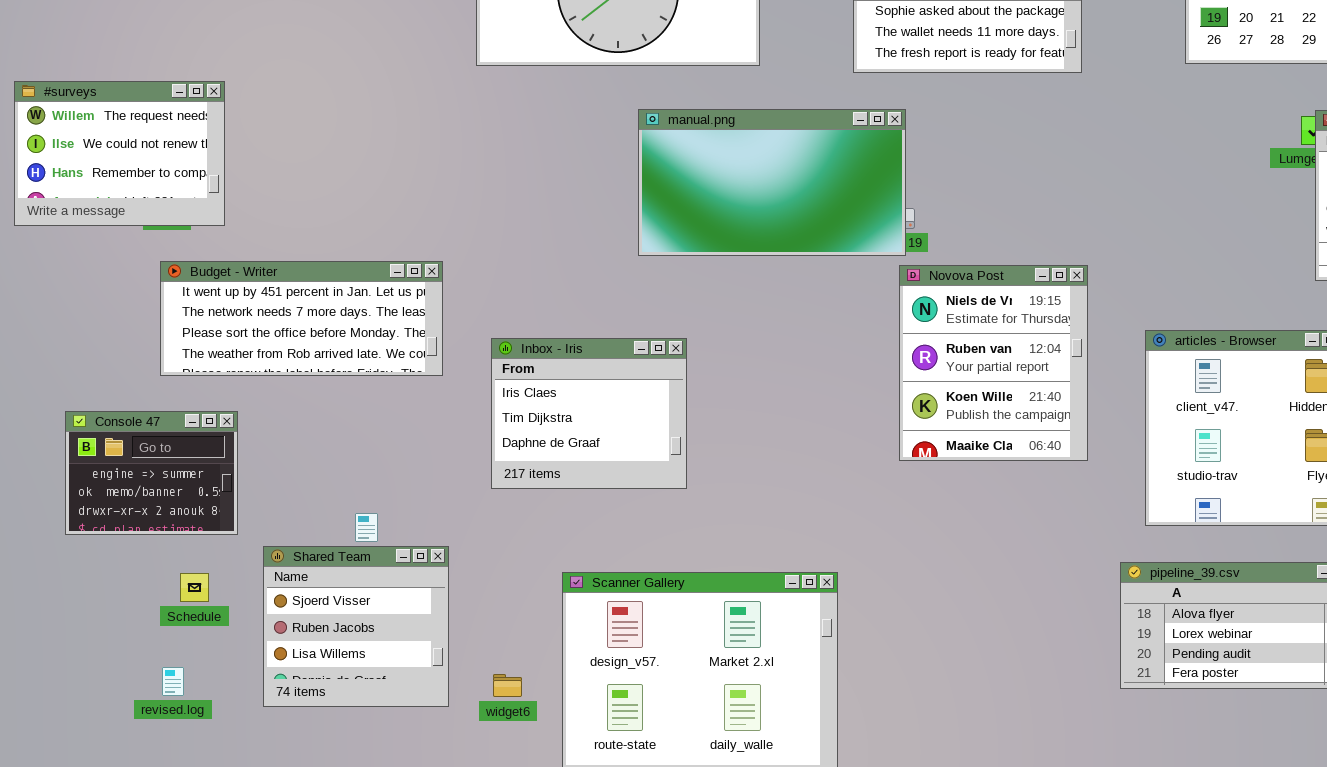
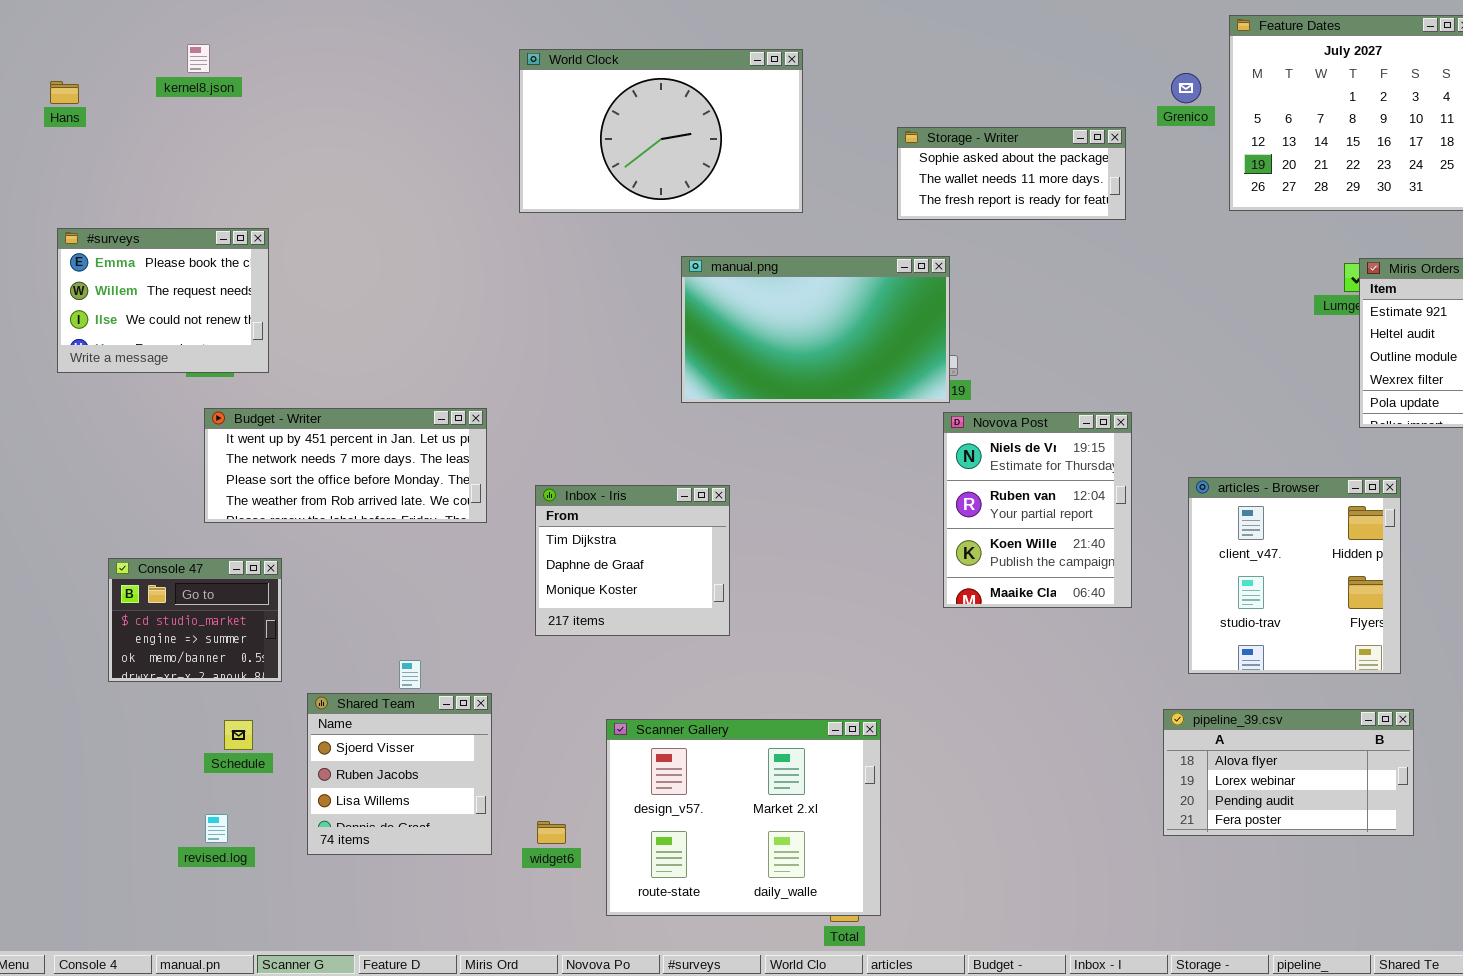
#surveys: [14,81,225,226] -> [57,228,269,373], scrolled up 1 row
Inbox - Iris: [491,338,687,489] -> [535,485,730,636], scrolled down 1 row
Console 47: [65,411,238,535] -> [108,558,282,682], scrolled up 1 row

